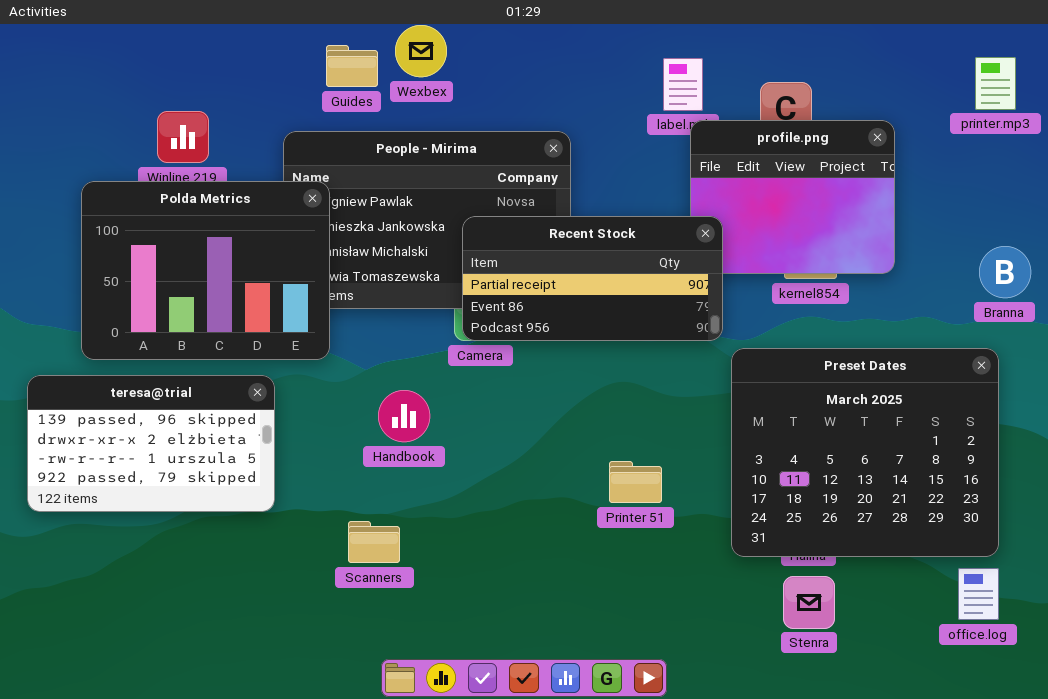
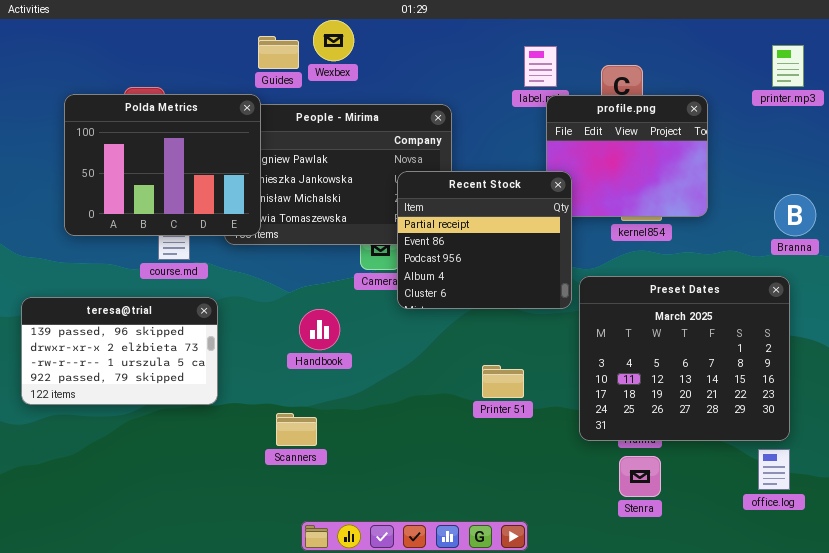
Polda Metrics: [81,181,330,360] -> [64,94,261,236], moved
Recent Stock: [462,216,723,341] -> [397,171,572,309], resized

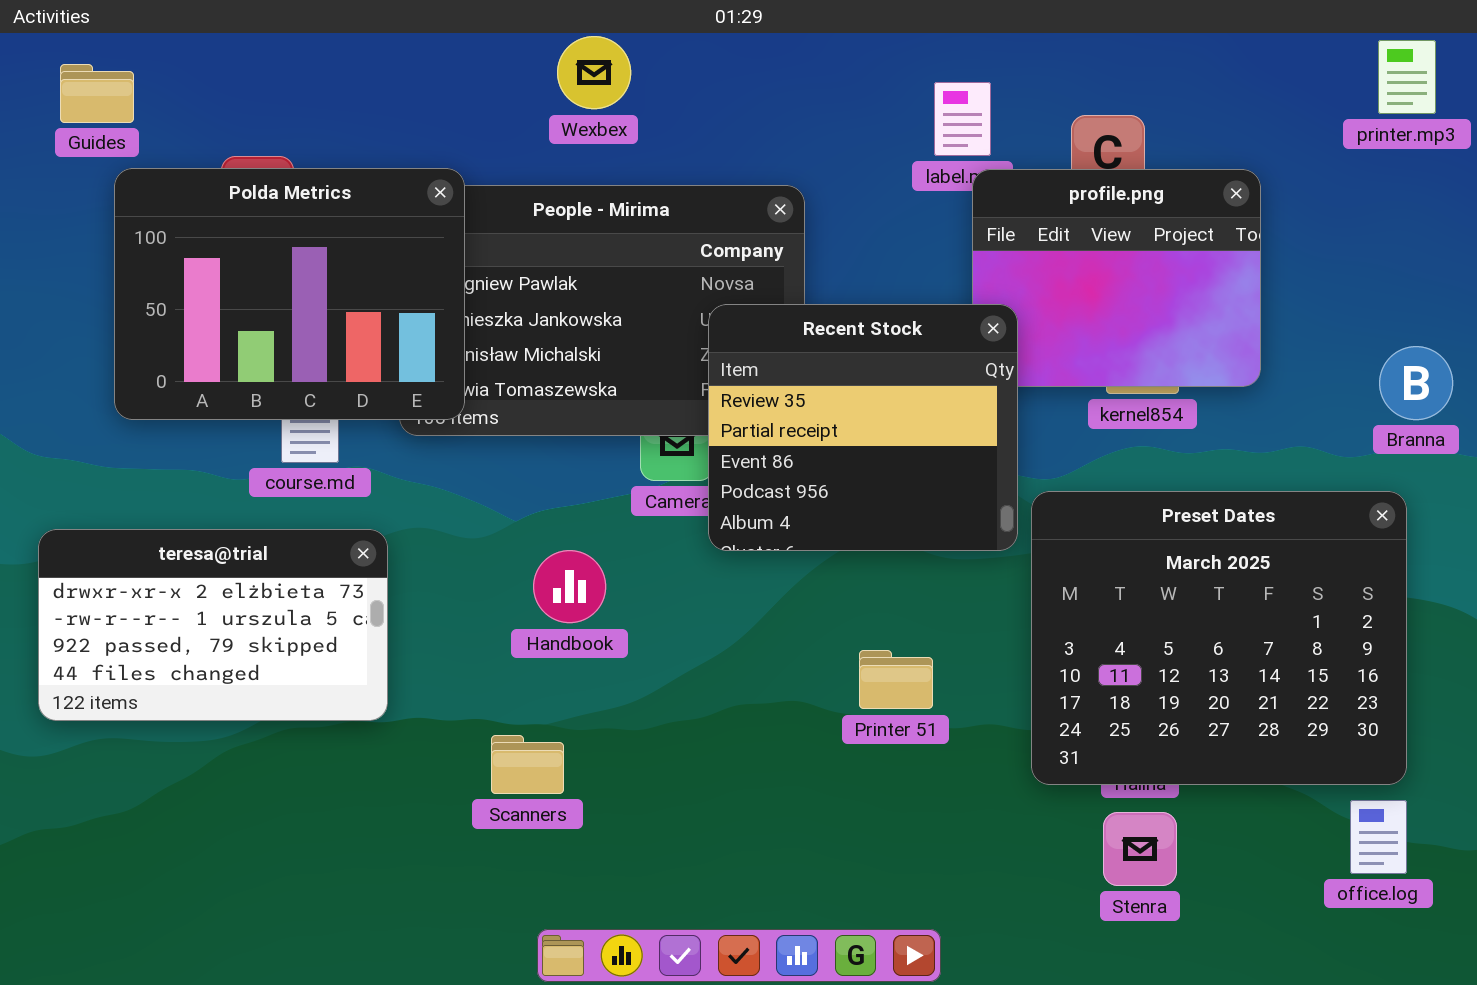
Guides: [258,36,299,69] -> [60,64,134,123], moved
printer.mp3: [772,45,804,87] -> [1378,40,1436,114], moved
Recent Stock: [397,171,572,309] -> [708,304,1018,551], scrolled up 1 row
teresa@trial: [21,297,218,405] -> [38,529,388,721], scrolled down 1 row

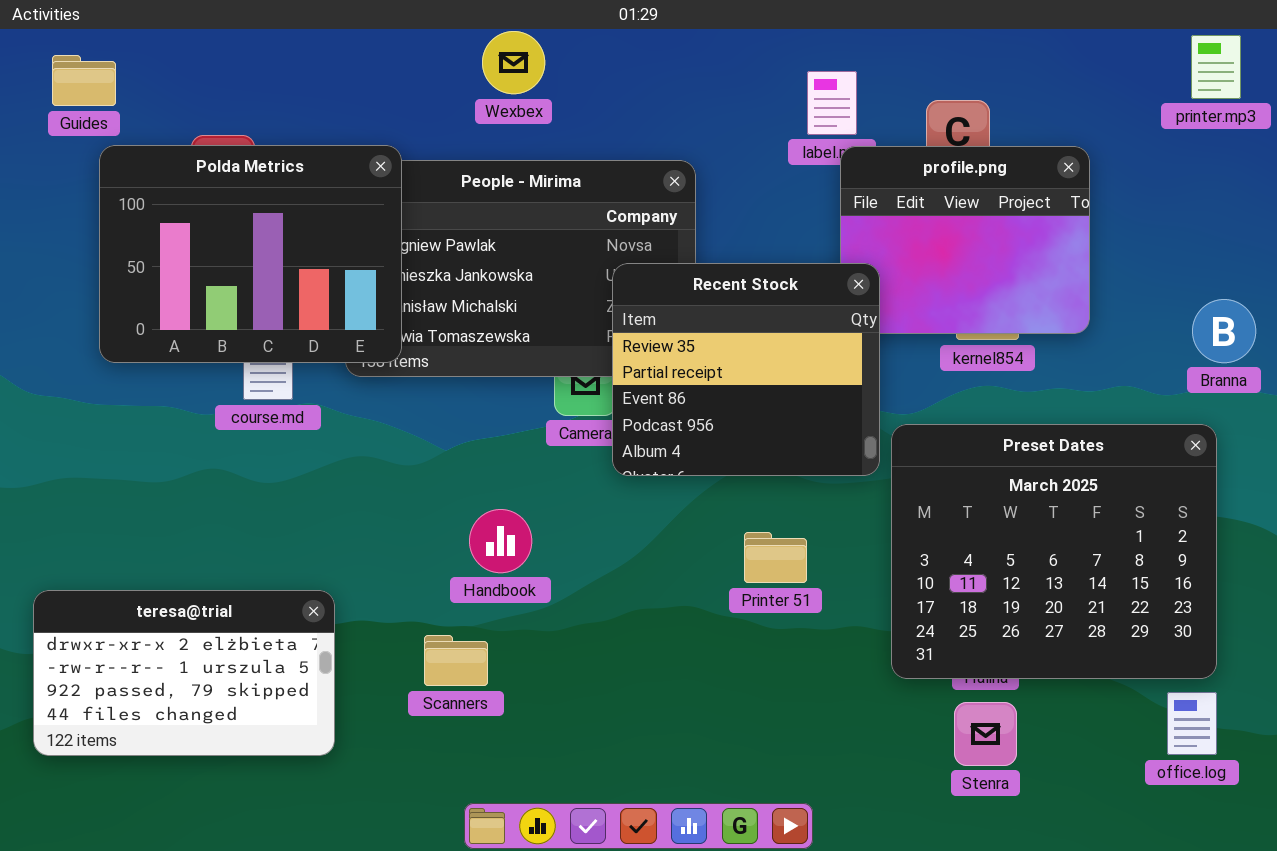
teresa@trial: [38,529,388,721] -> [33,590,335,756], moved
Handbook: [533,550,606,623] -> [469,509,532,573], moved
Printer 51: [859,650,933,709] -> [744,532,807,583], moved

